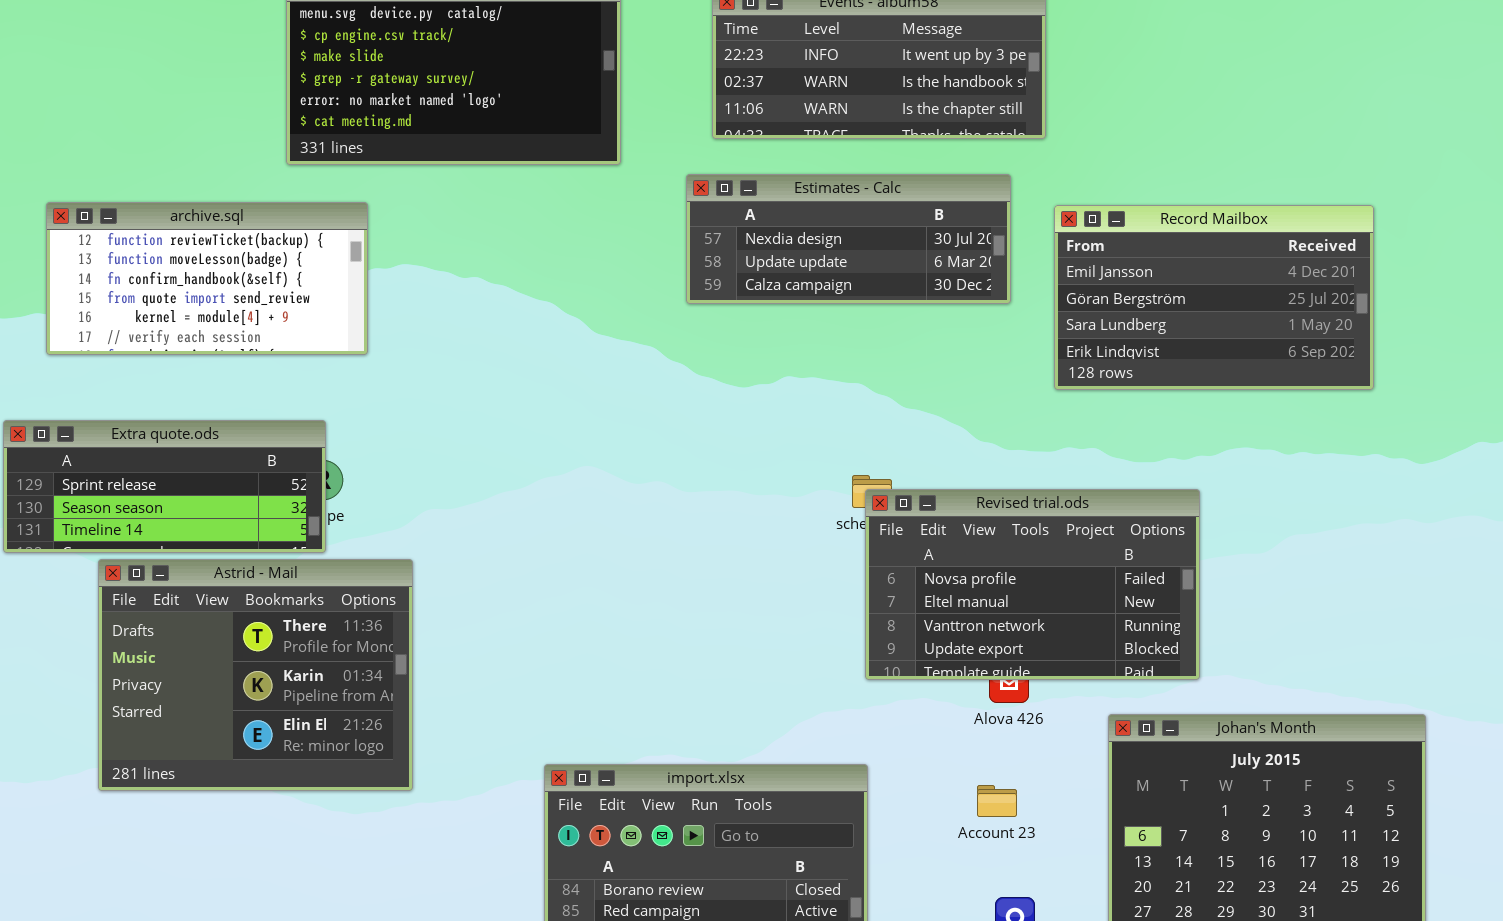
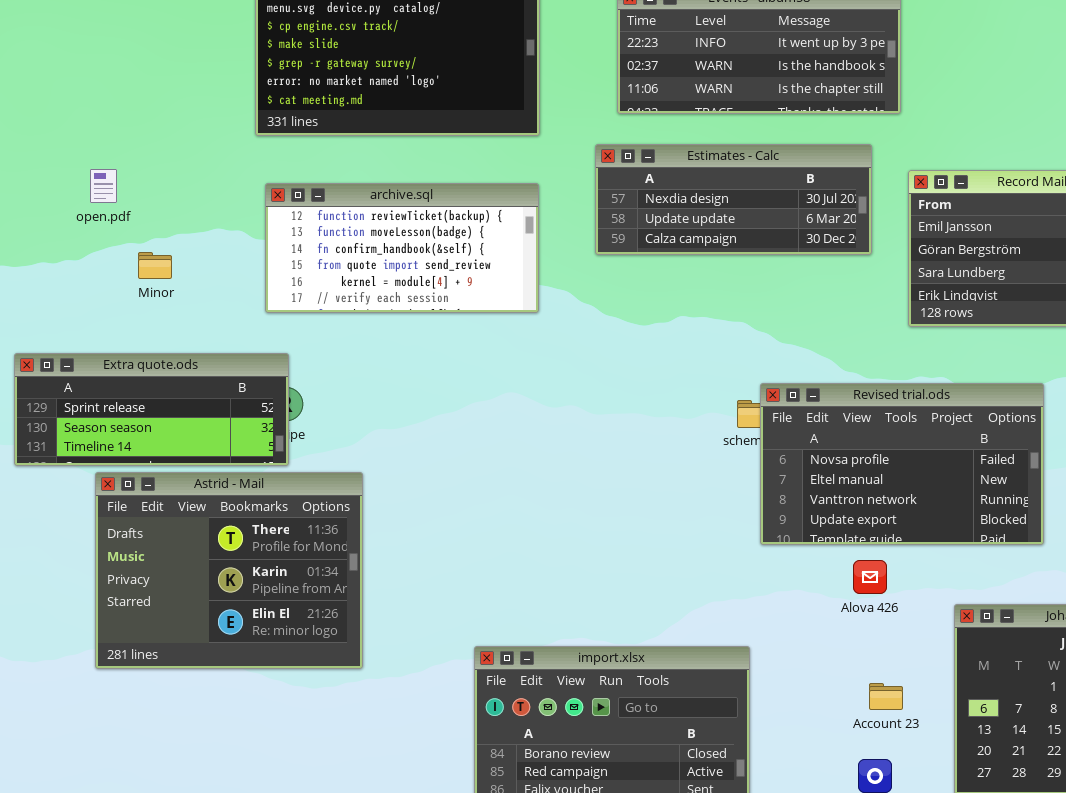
archive.sql: [46,202,368,355] -> [265,183,539,313], moved
Revised trial.ods: [865,489,1200,680] -> [760,383,1044,545], moved
Account 23: [977,785,1017,817] -> [869,683,903,710], moved

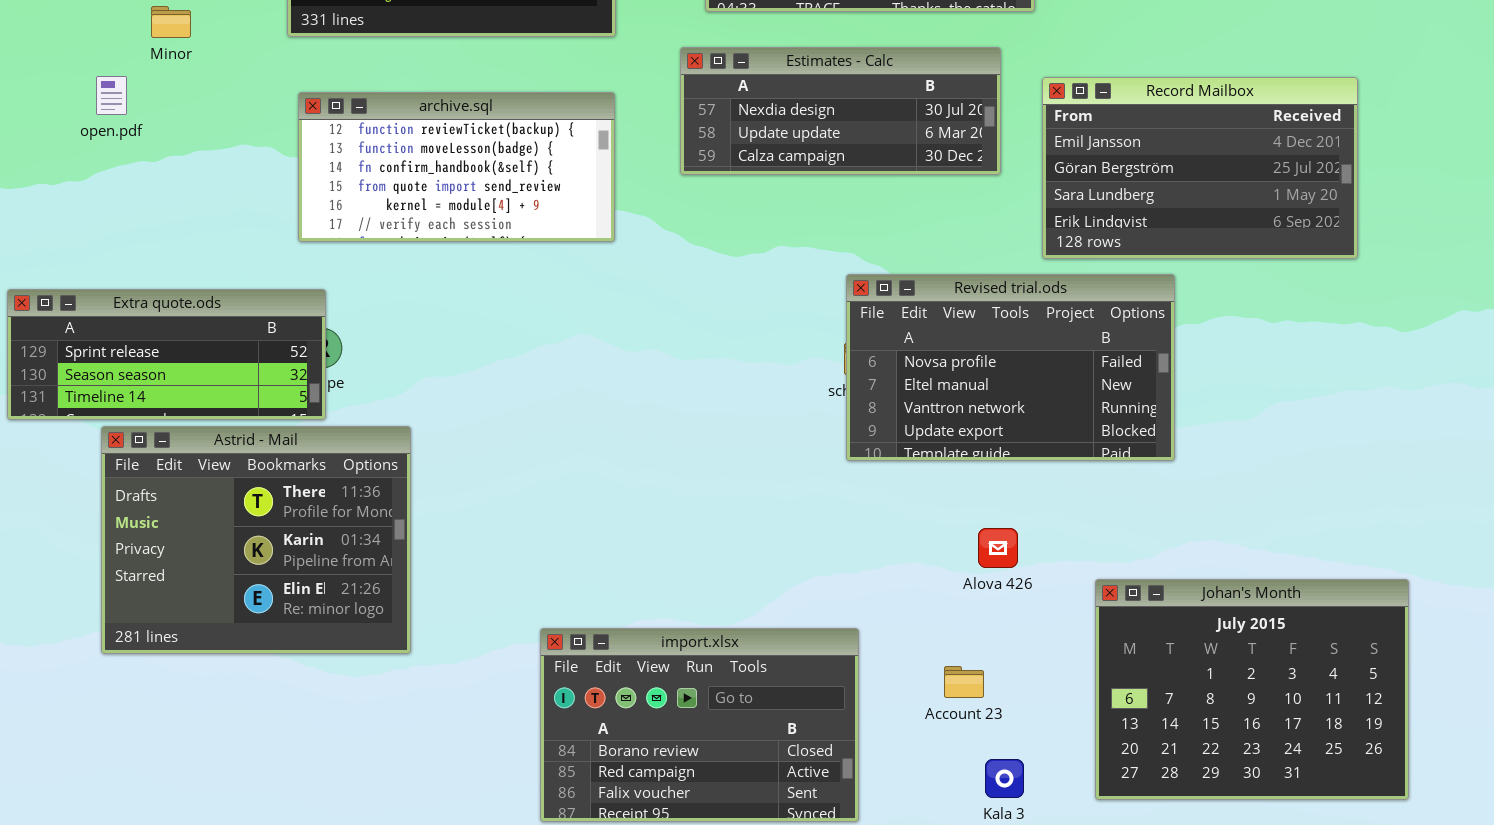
Minor: [138,252,172,279] -> [151,6,191,38], moved
Revised trial.ods: [760,383,1044,545] -> [846,274,1175,461], moved
Account 23: [869,683,903,710] -> [944,666,984,698], moved

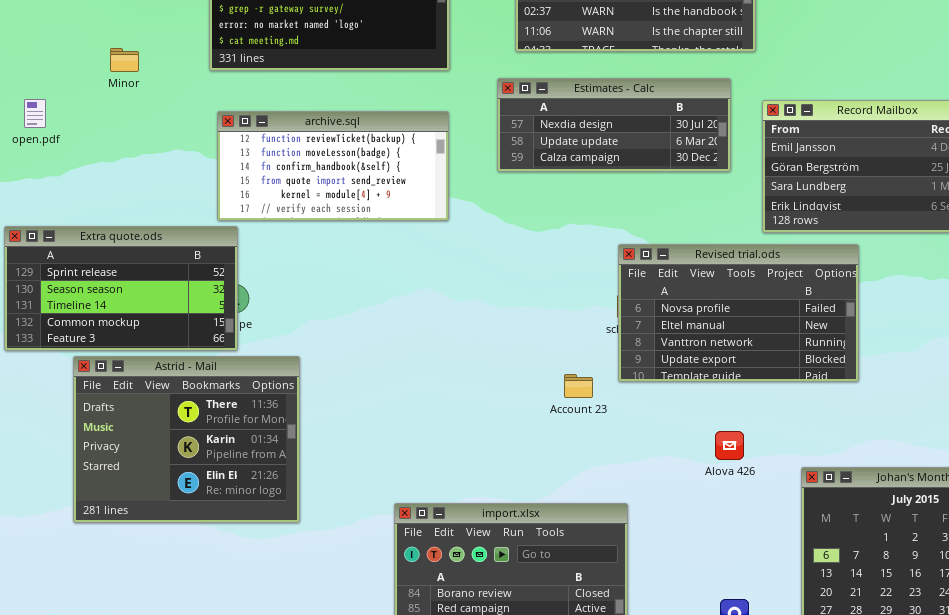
open.pdf: [96,76,127,115] -> [24,99,46,128], moved
Extra quote.ods: [7,289,326,420] -> [4,226,238,351], resized
Account 23: [944,666,984,698] -> [564,374,593,398], moved

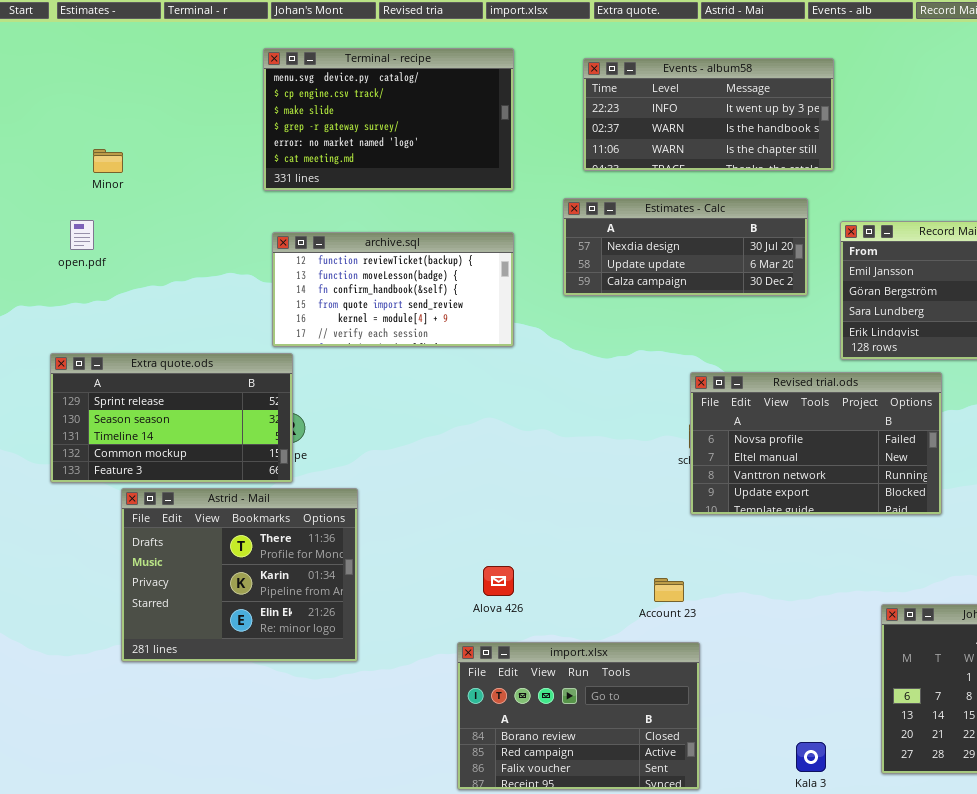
Minor: [110,48,139,72] -> [93,149,123,173], moved
Account 23: [564,374,593,398] -> [654,578,684,602], moved
Alova 426: [715,431,744,460] -> [483,566,514,596], moved

